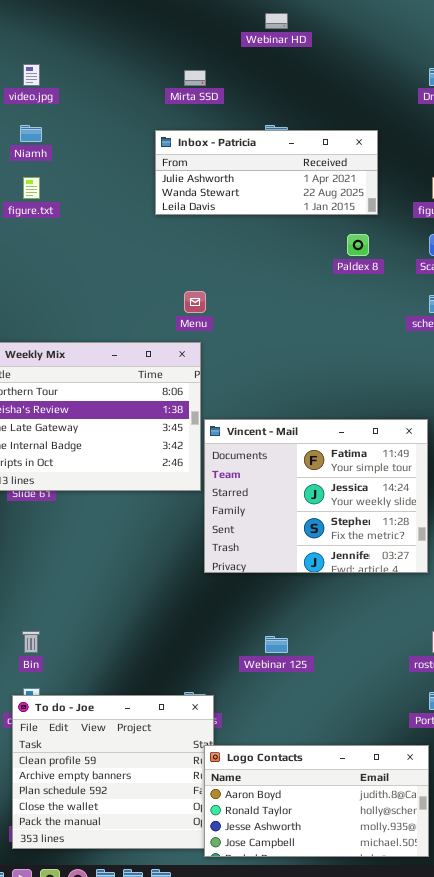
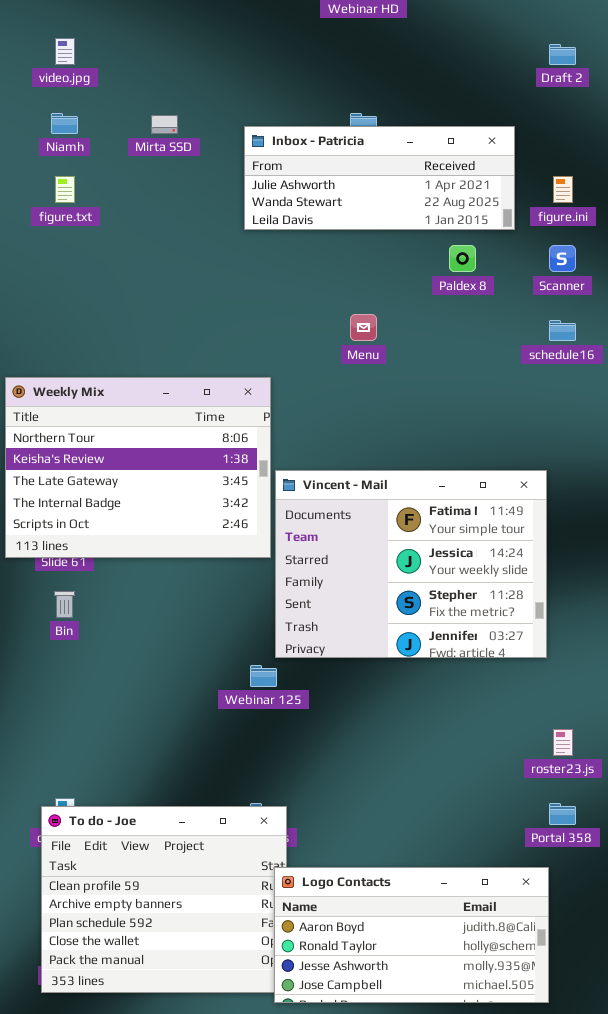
Mirta SSD: [184,70,206,86] -> [151,115,178,134], moved
Inbox - Patricia: [155,130,378,215] -> [244,126,515,230], moved
Menu: [184,291,206,313] -> [350,314,377,341], moved
Bin: [22,631,40,653] -> [54,591,75,618], moved
Webinar 125: [265,636,288,653] -> [250,665,277,687], moved

